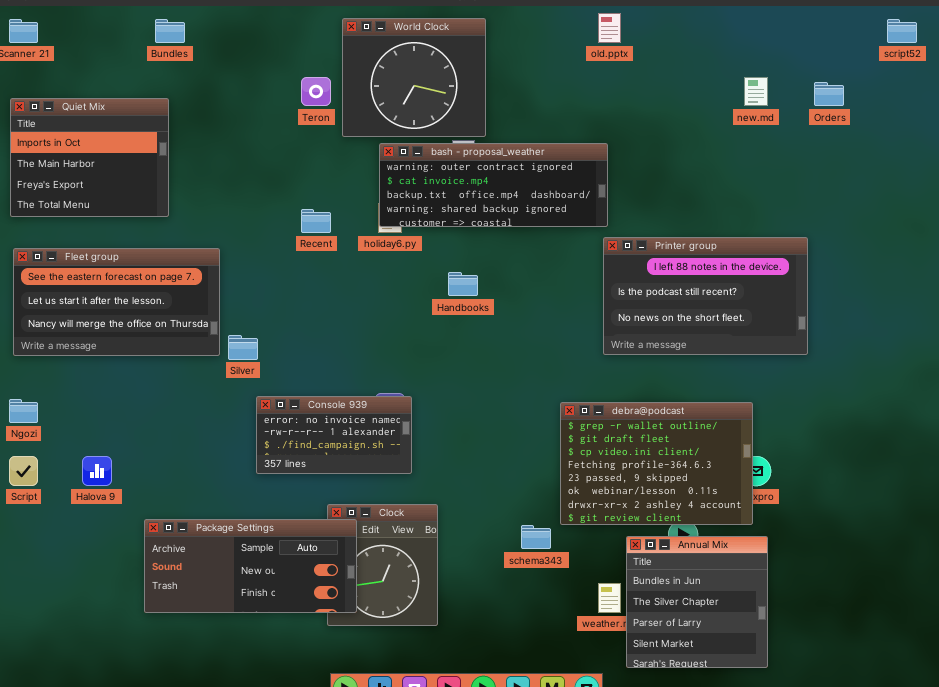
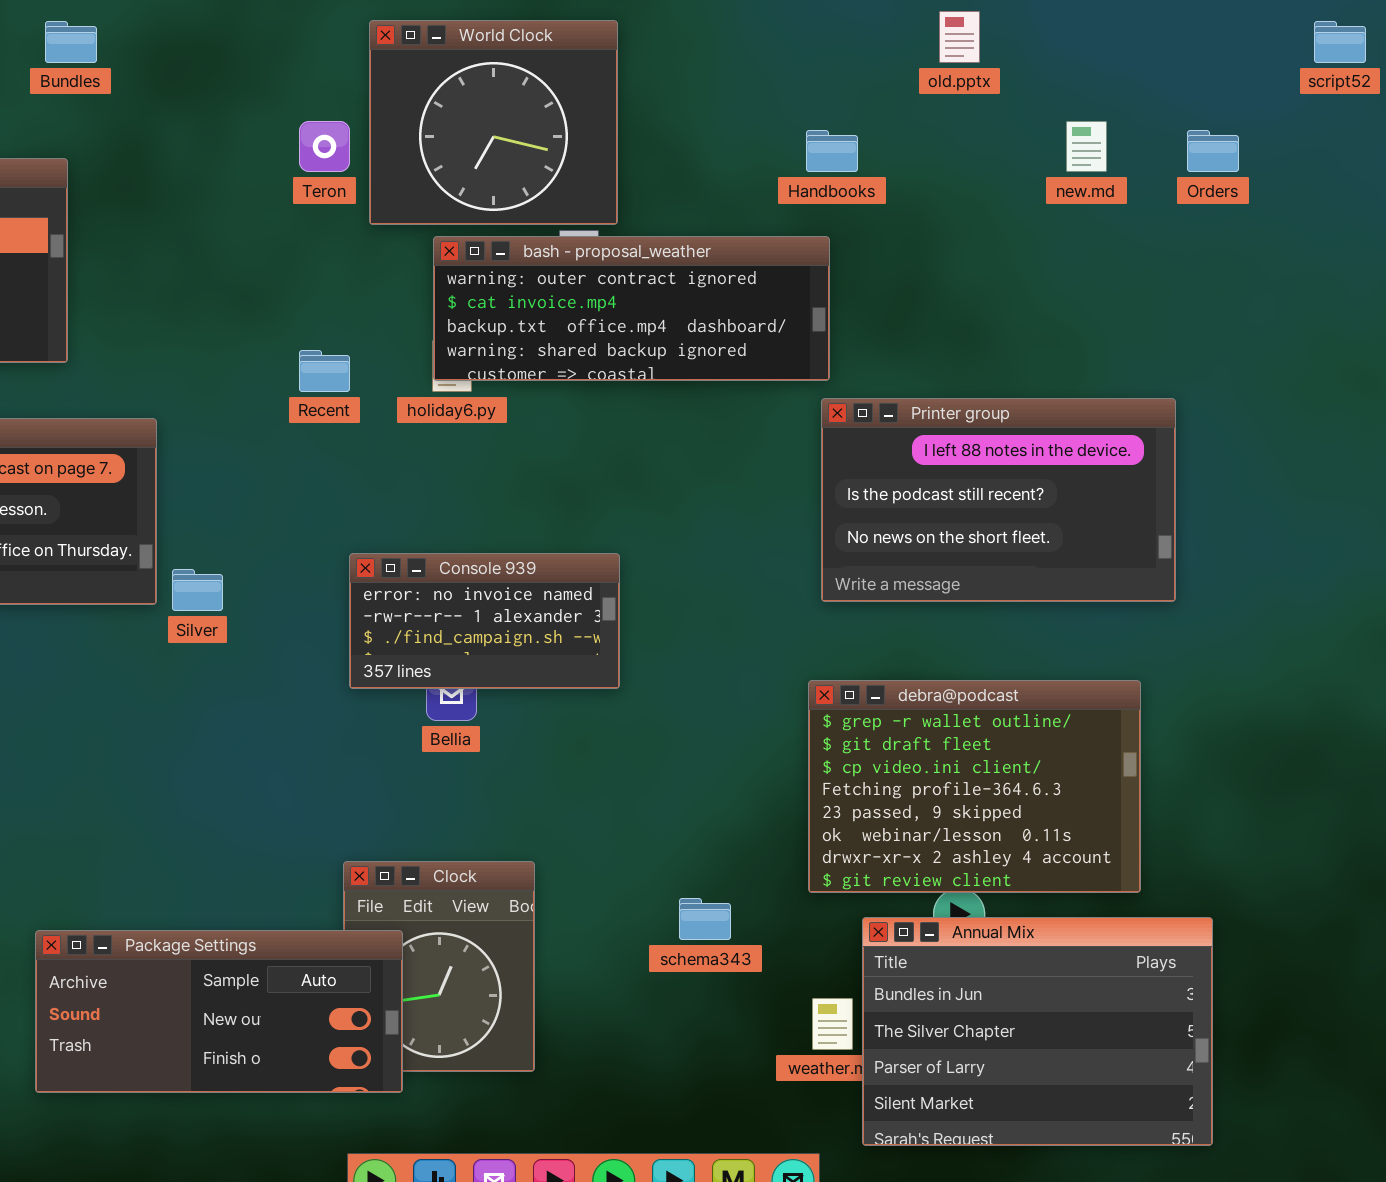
old.pptx: [598,13,621,43] -> [939,11,980,63], moved
Handbooks: [448,272,478,296] -> [806,130,858,172], moved
Console 939: [256,396,412,474] -> [349,553,620,689], moved
debra@podcast: [560,402,753,525] -> [808,680,1141,893], moved
Package Settings: [144,519,357,613] -> [35,930,403,1093], moved
Annual Mix: [626,536,768,668] -> [862,917,1213,1146], resized

